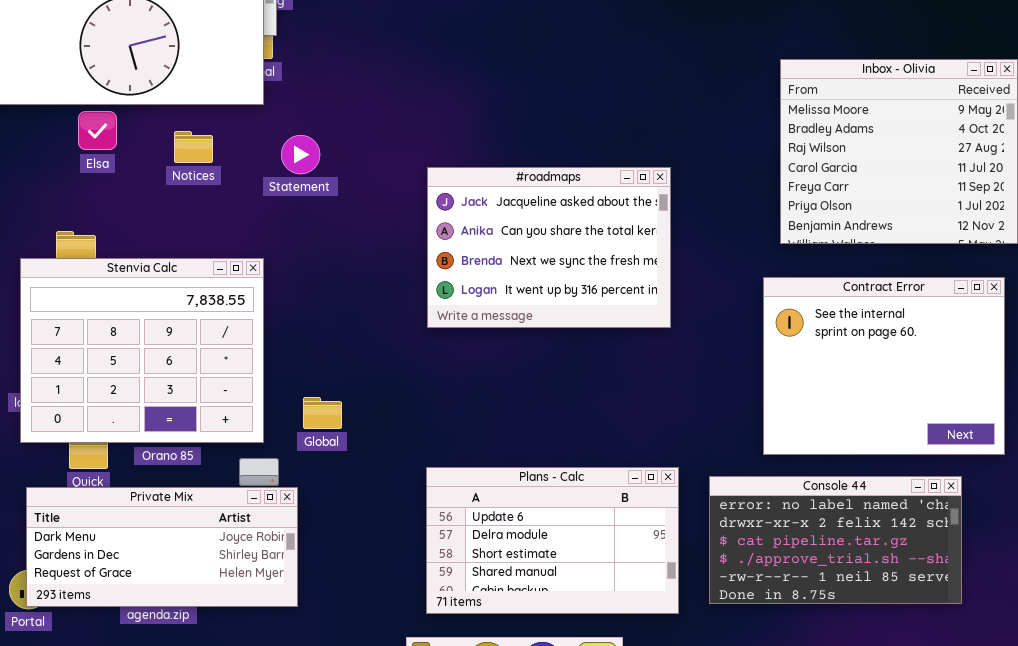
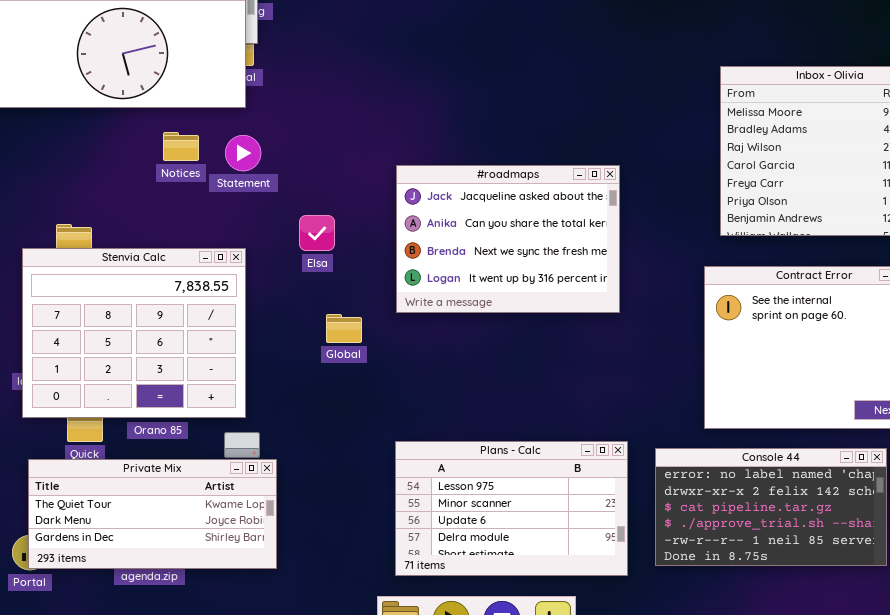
Elsa: [78,111,117,150] -> [299,215,335,251], moved
Statement: [281,135,320,174] -> [225,135,261,171], moved
Global: [303,397,342,429] -> [326,314,362,343], moved
Plans - Calc: [426,467,679,614] -> [395,441,628,576], scrolled up 2 rows
Private Mix: [26,487,298,607] -> [28,459,277,569], scrolled up 1 row

